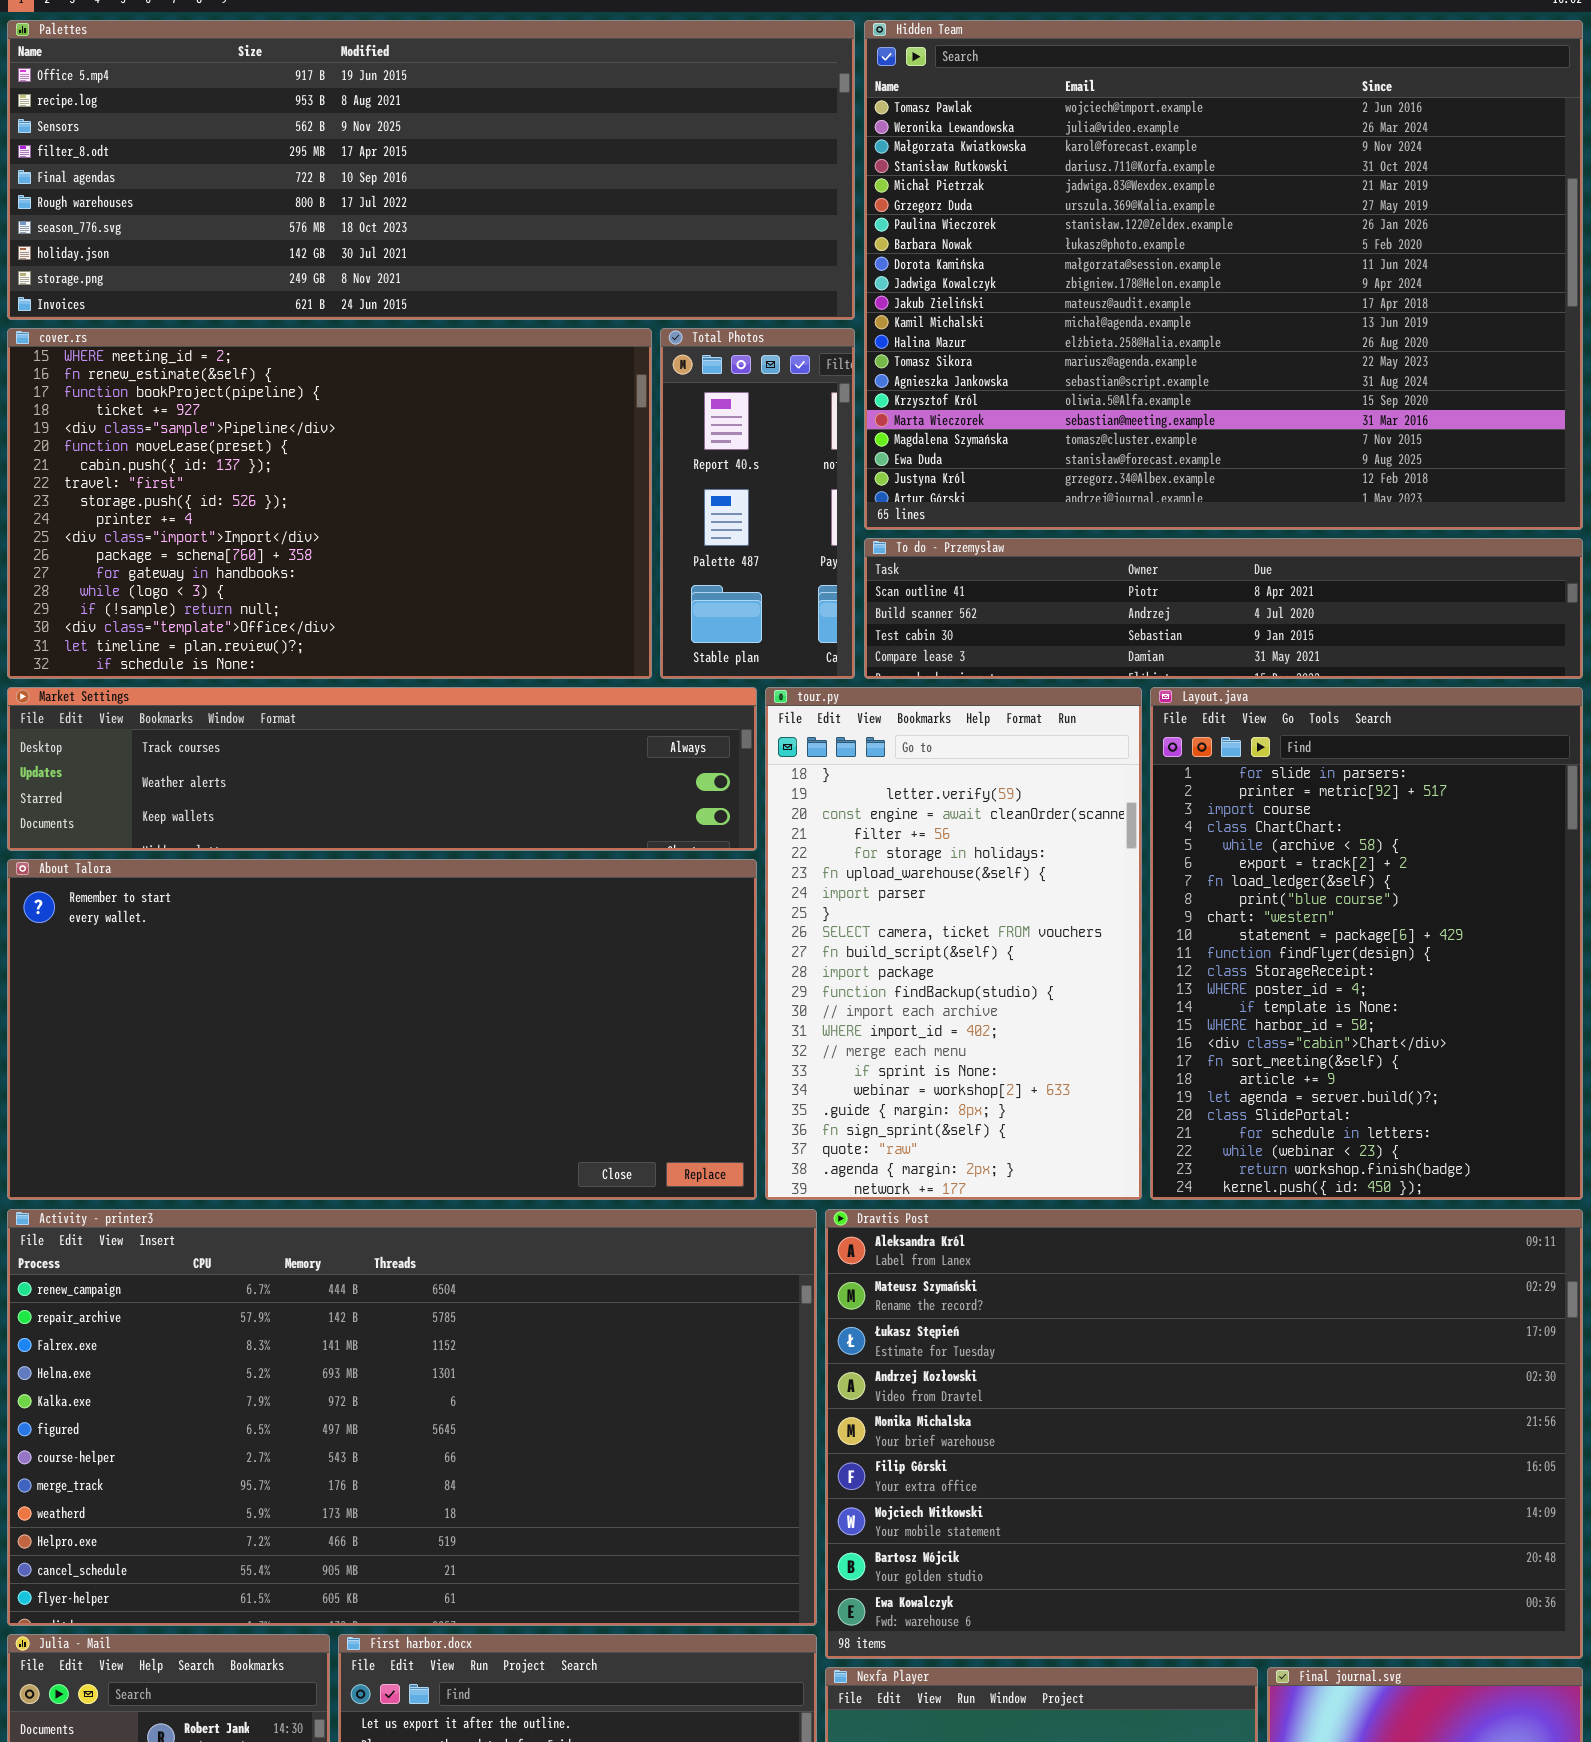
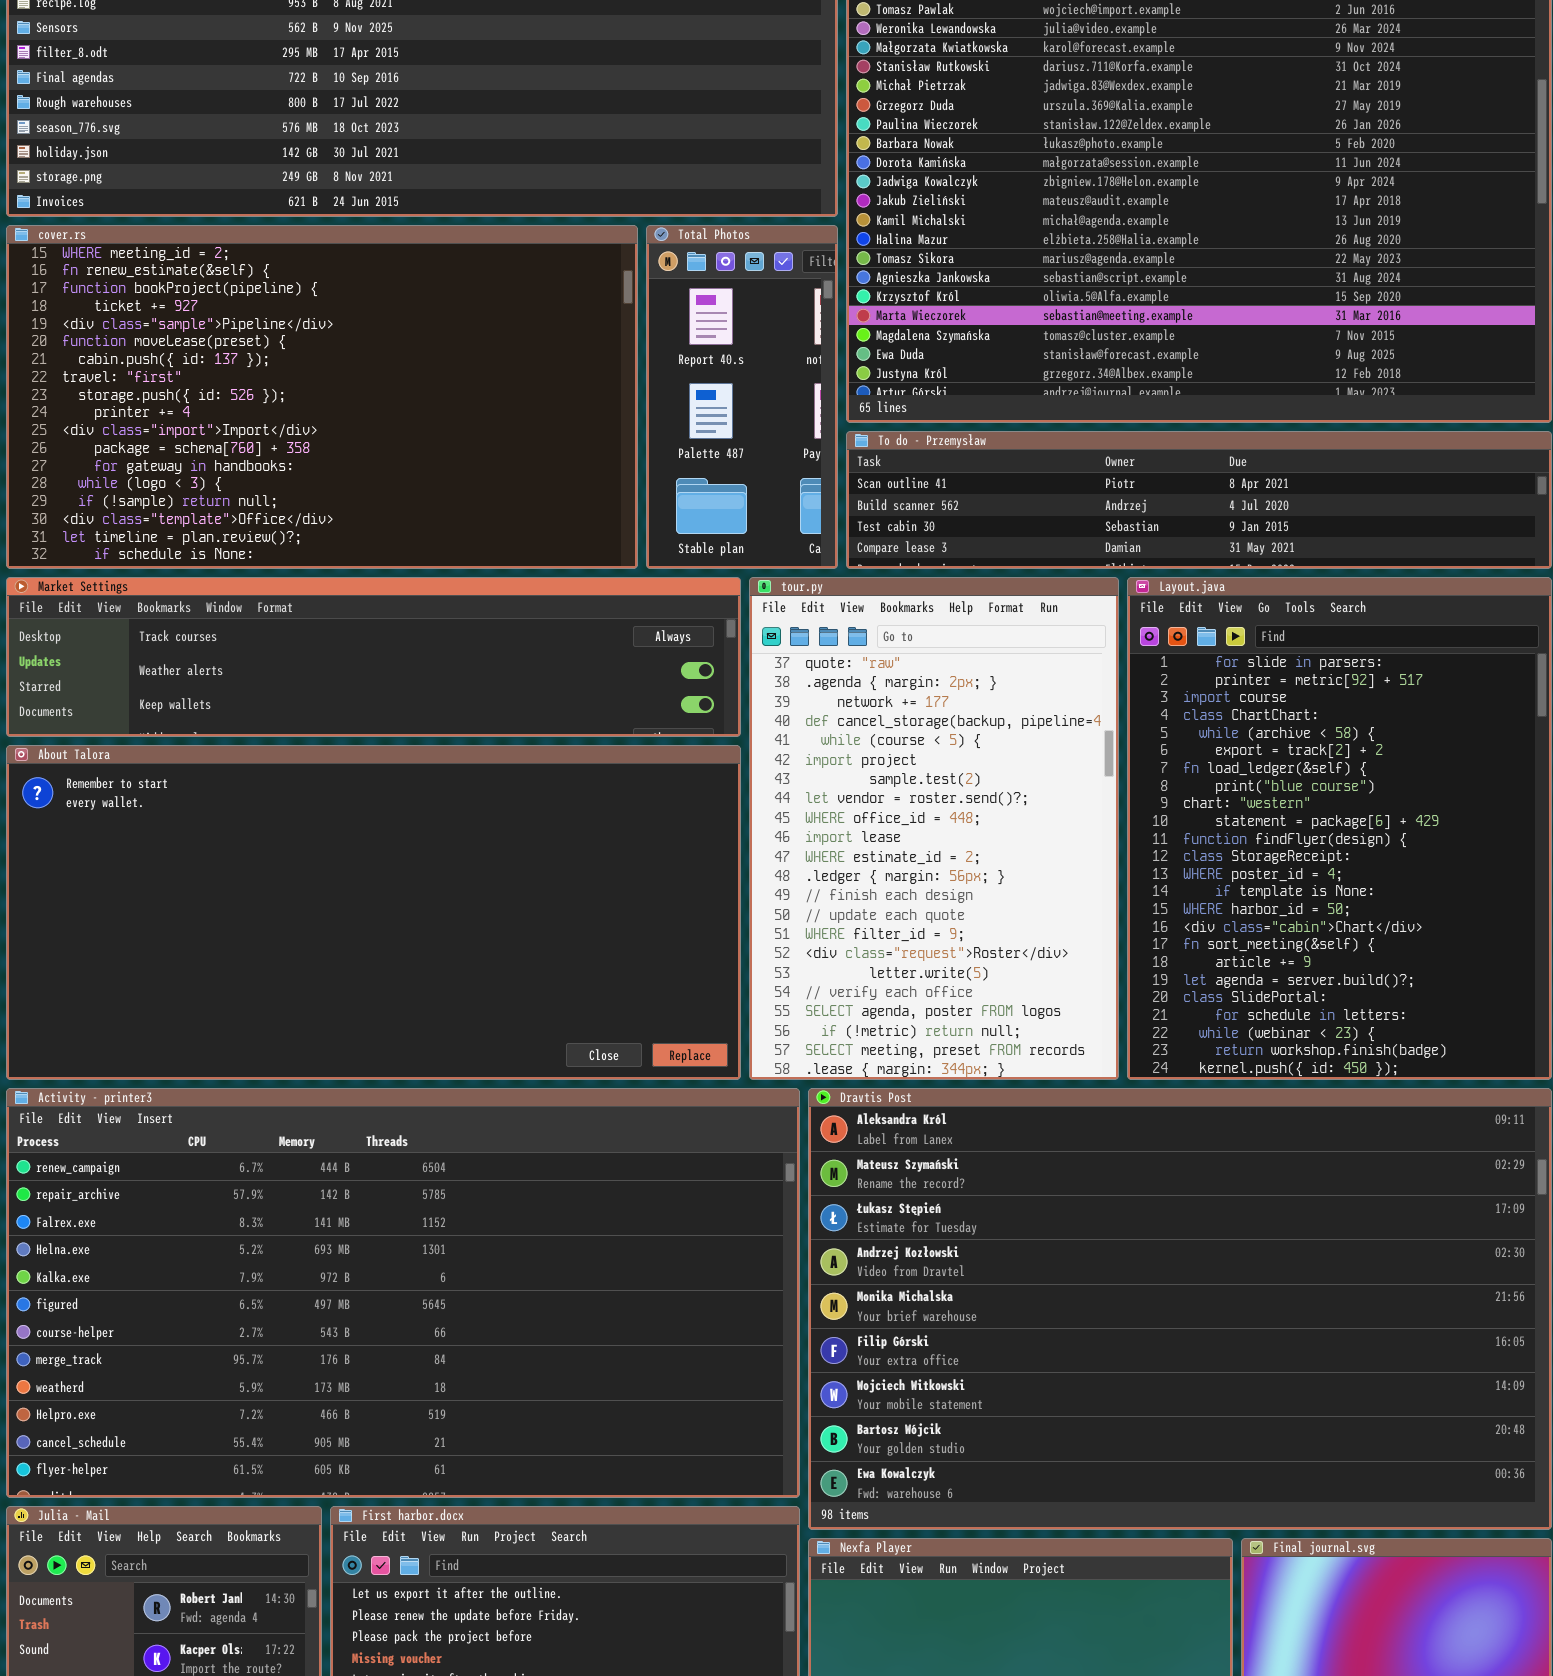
tour.py: [765,687,1142,1200] -> [749,577,1119,1080], scrolled down 19 rows

